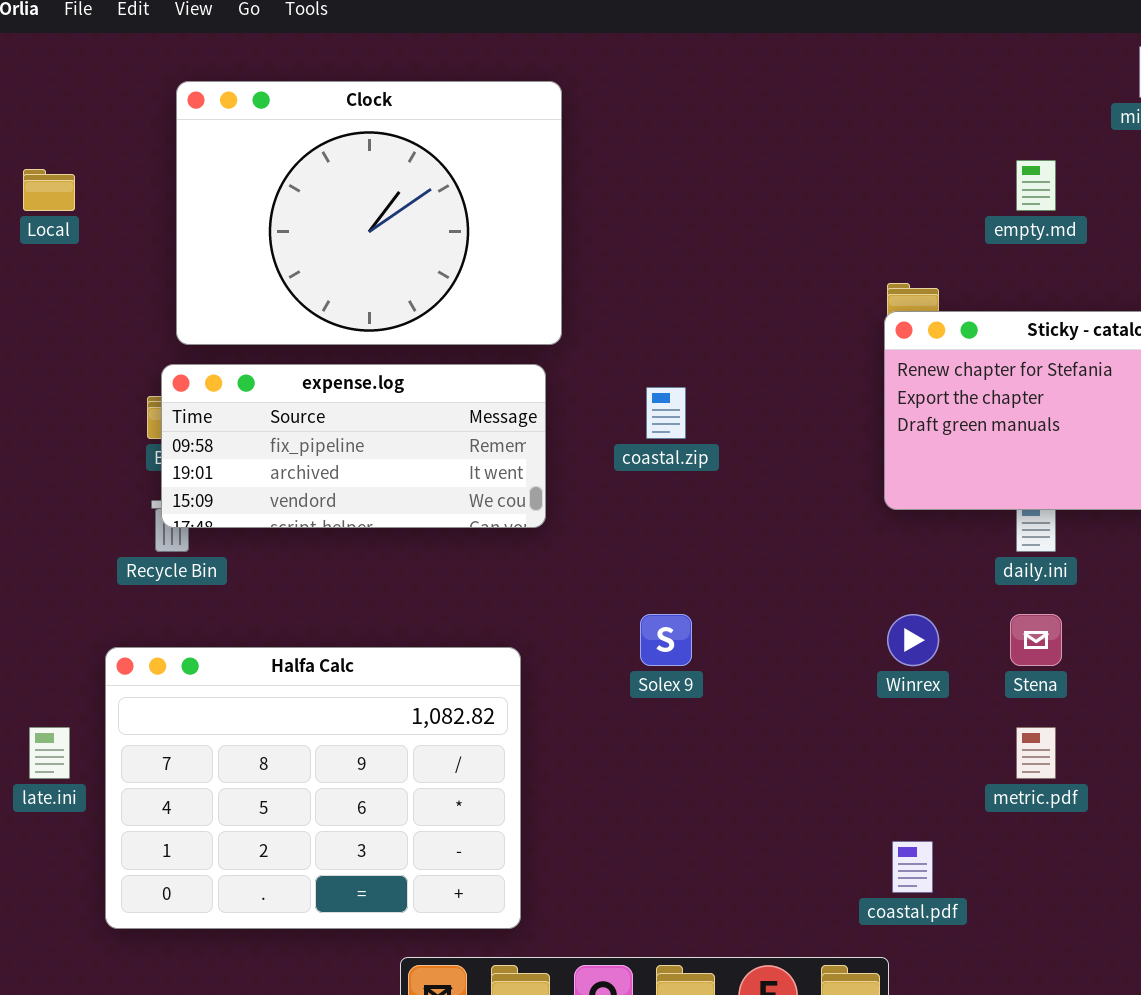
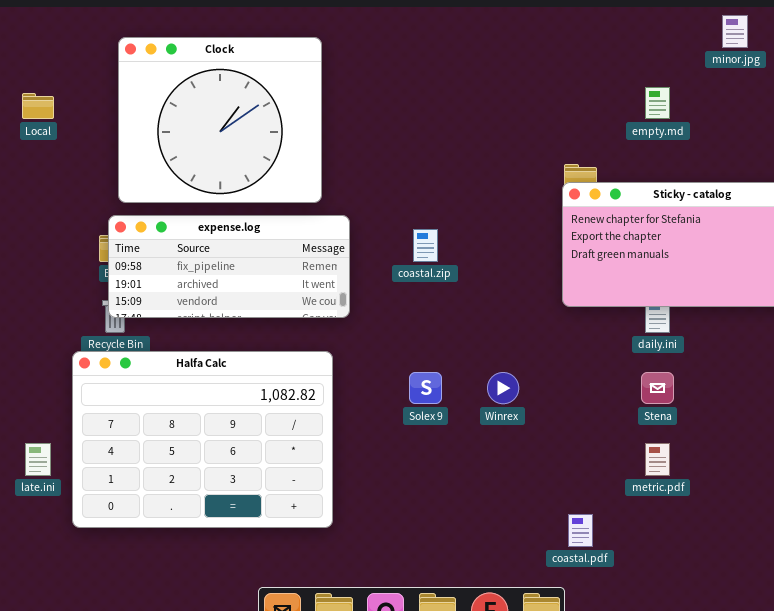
Clock: [176,81,562,345] -> [118,37,322,203], resized
Winrex: [887,614,939,666] -> [487,372,519,404], moved
Halfa Calc: [105,647,521,929] -> [72,351,333,528], moved

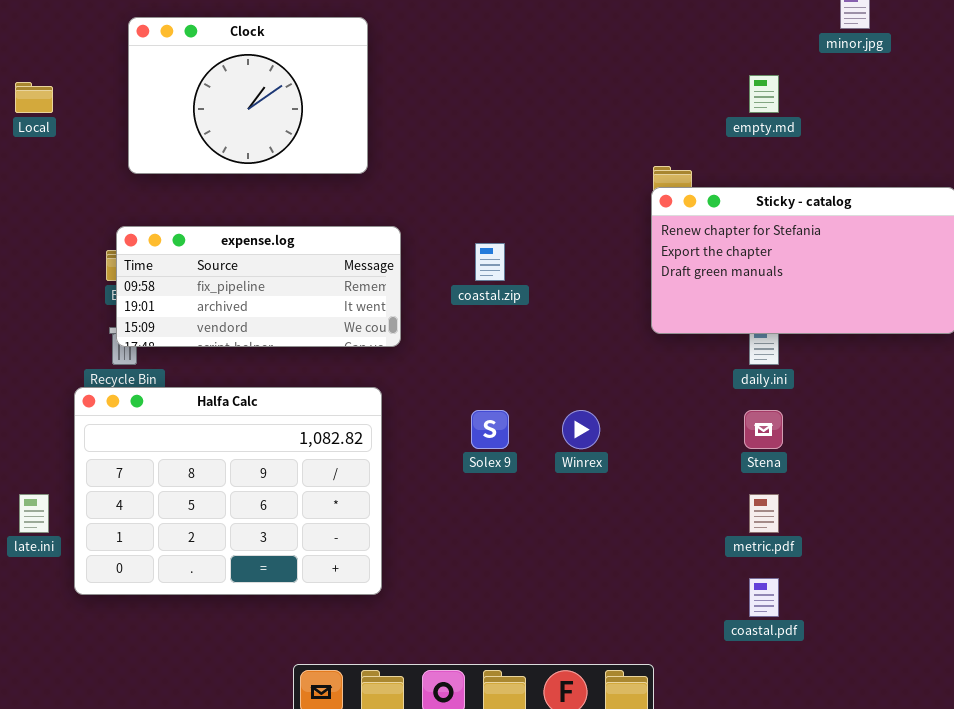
Clock: [118,37,322,203] -> [128,17,368,174], resized
coastal.pdf: [568,514,593,547] -> [749,578,779,617], moved

